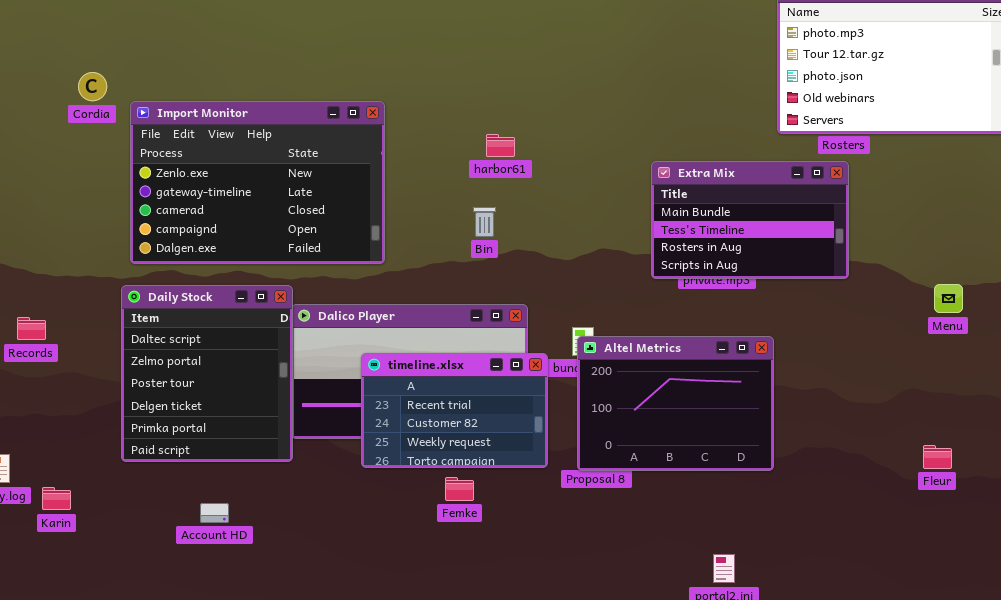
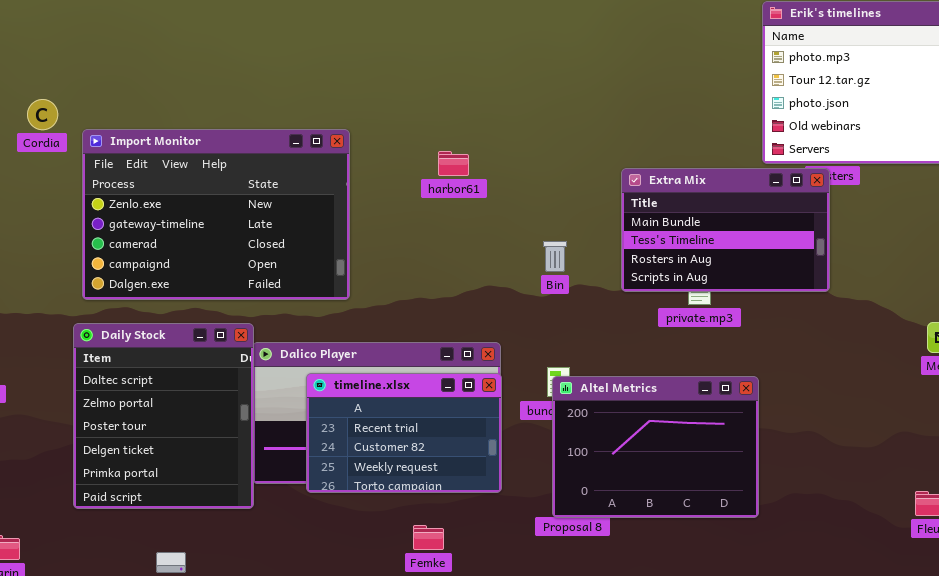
harbor61: [486,134,515,157] -> [438,151,469,176], moved
Extra Mix: [651,161,849,279] -> [621,168,830,292], moved
Bin: [473,207,496,237] -> [543,241,567,272], moved
timeline.xlsx: [361,353,548,468] -> [306,373,502,493], moved

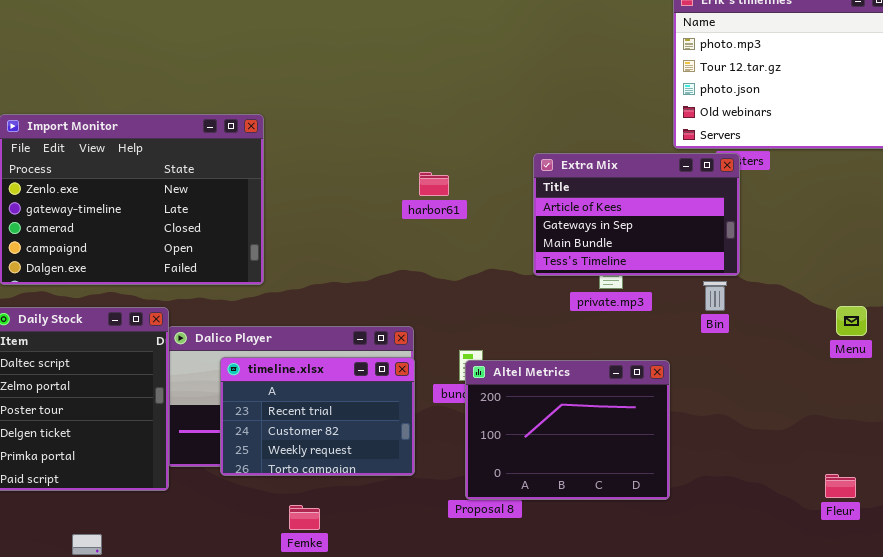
harbor61: [438,151,469,176] -> [419,172,449,196], moved
Extra Mix: [621,168,830,292] -> [533,153,740,276], scrolled up 2 rows
Bin: [543,241,567,272] -> [703,281,727,311], moved
Femke: [413,525,444,550] -> [289,505,320,530], moved

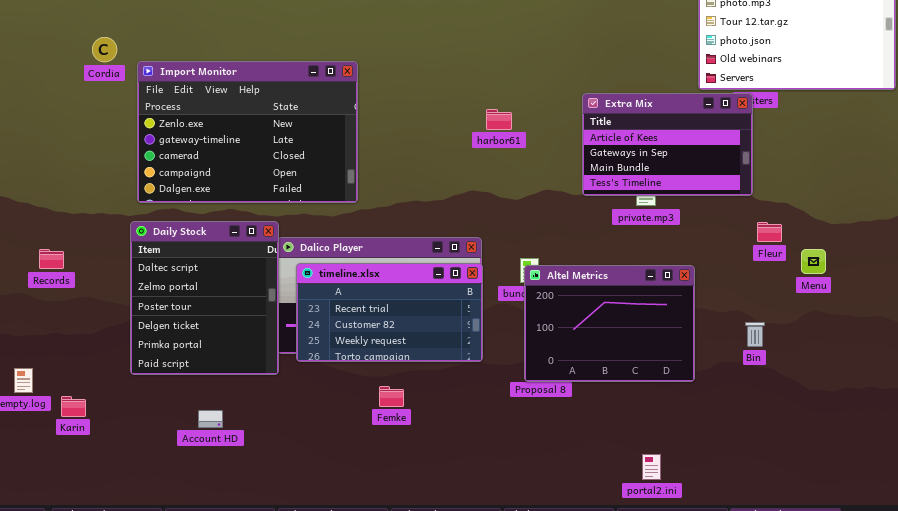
Bin: [703,281,727,311] -> [745,322,765,347], moved
Menu: [836,306,867,336] -> [801,249,826,274], moved
timeline.xlsx: [220,357,415,476] -> [296,263,483,362], resized
Fleur: [825,474,856,498] -> [757,222,782,242], moved

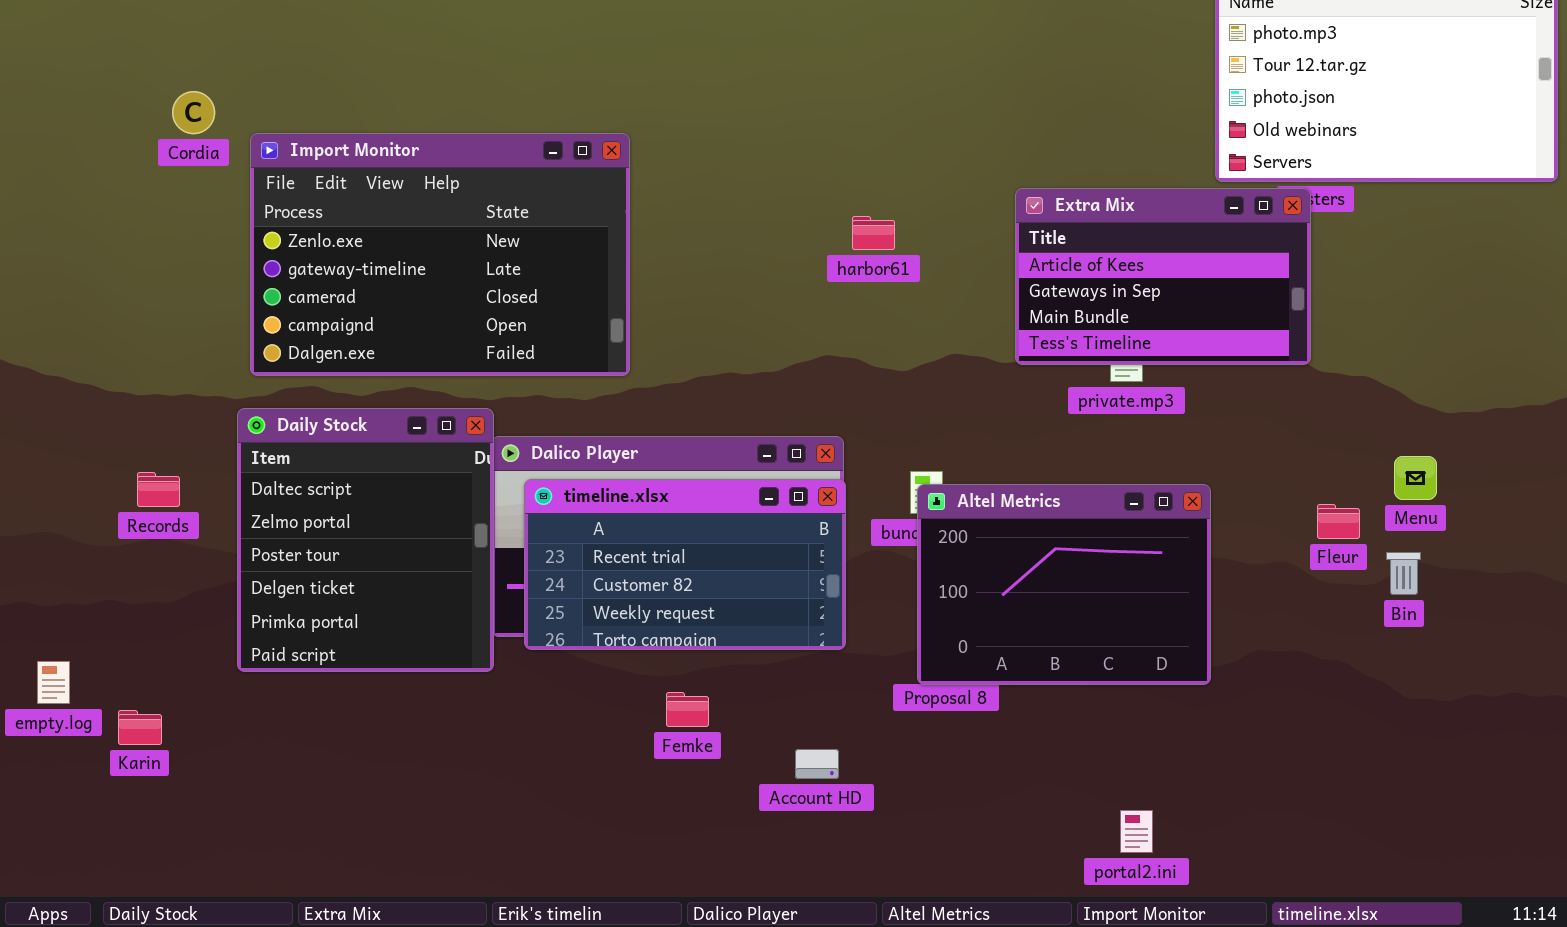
Fleur: [757,222,782,242] -> [1317,504,1360,539], moved
Records: [39,249,64,269] -> [137,472,180,507], moved
Bin: [745,322,765,347] -> [1386,552,1421,595], moved
Account HD: [198,410,223,428] -> [795,749,839,779], moved

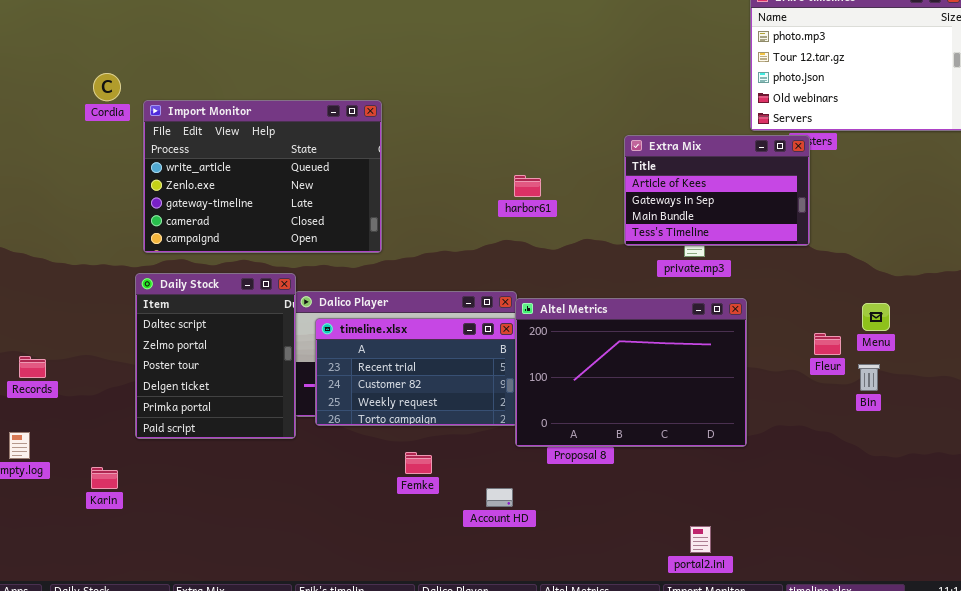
Import Monitor: [250,133,630,376] -> [143,100,382,253], scrolled up 1 row
harbor61: [852,216,895,250] -> [514,175,541,197], moved
Records: [137,472,180,507] -> [19,356,46,378], moved
Altel Metrics: [917,484,1211,685] -> [515,298,747,447], resized
Karin: [118,710,162,745] -> [91,467,118,489], moved

